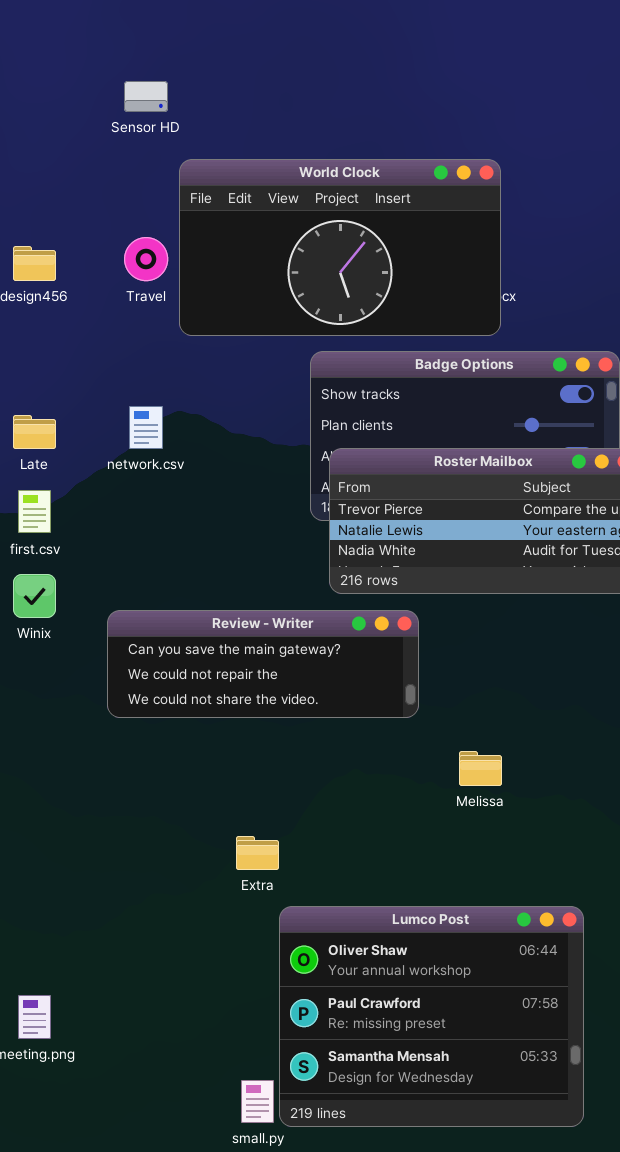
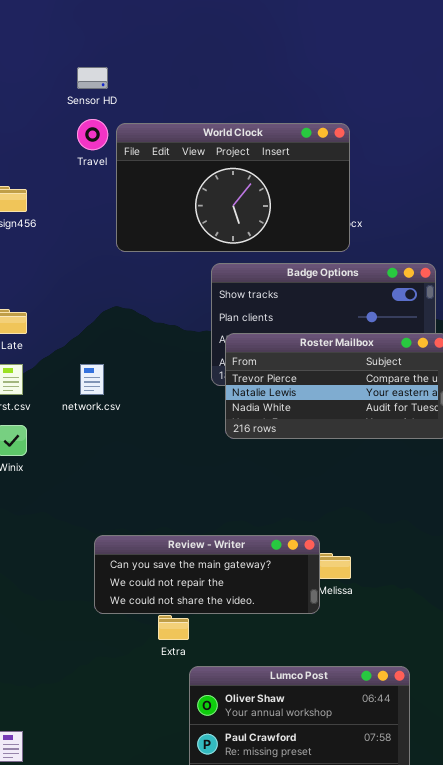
Travel: [124,237,168,281] -> [77,119,108,150], moved
network.csv: [129,406,163,449] -> [80,364,104,395], moved
Review - Writer: [107,610,419,718] -> [94,535,320,614], moved

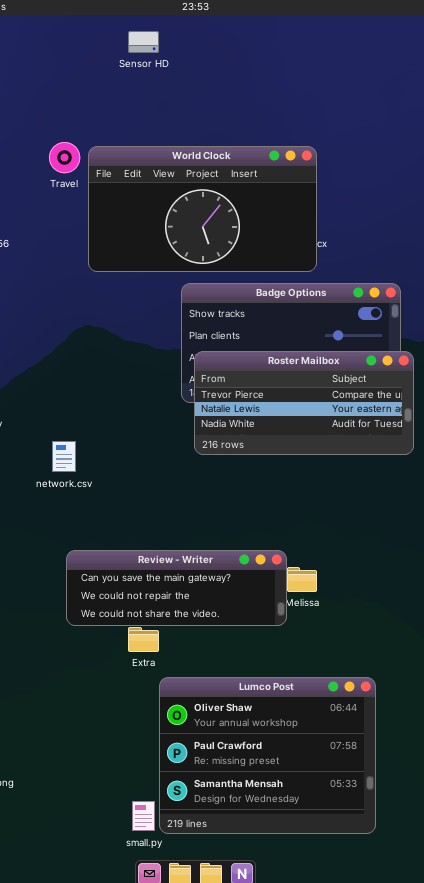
Sensor HD: [77,67,108,89] -> [128,31,159,53], moved
network.csv: [80,364,104,395] -> [52,441,76,472], moved

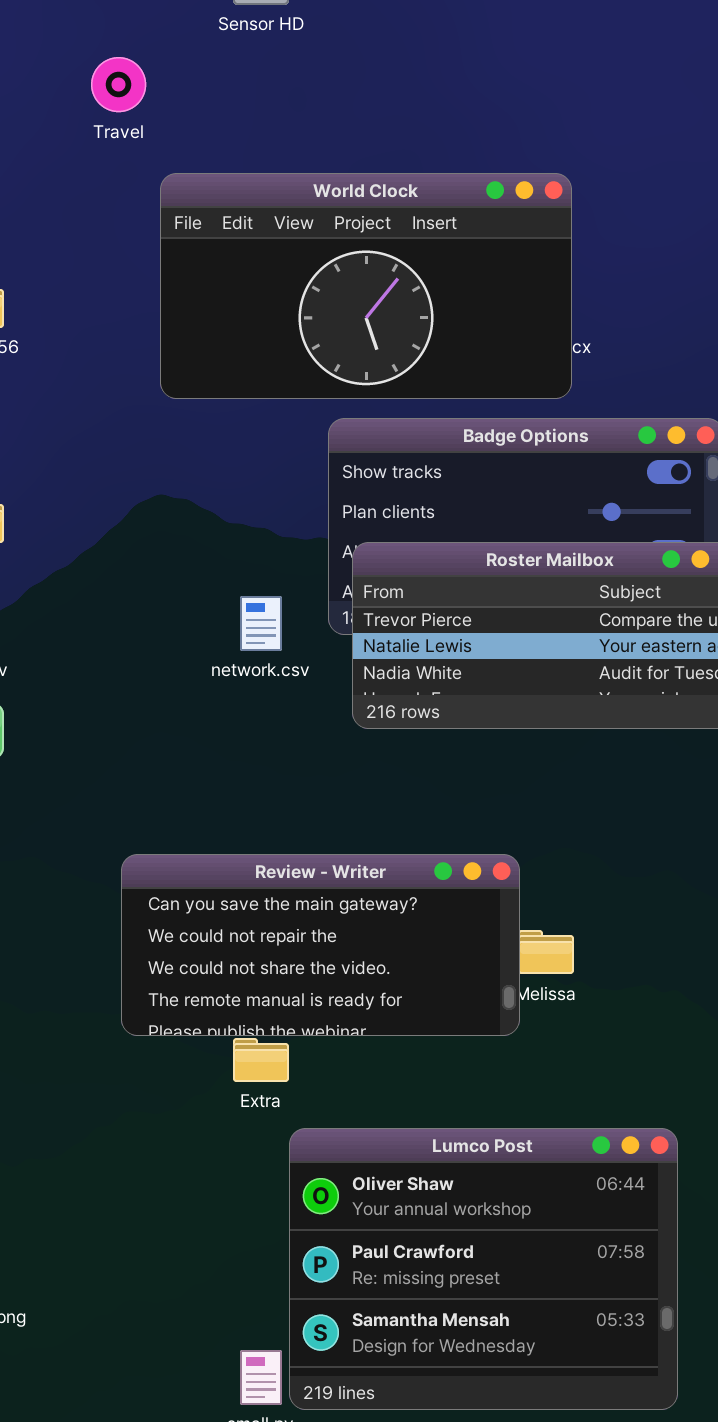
Travel: [49,142,80,173] -> [91,57,146,112], moved
network.csv: [52,441,76,472] -> [240,596,282,651], moved
Review - Writer: [66,550,287,626] -> [121,854,520,1036], resized

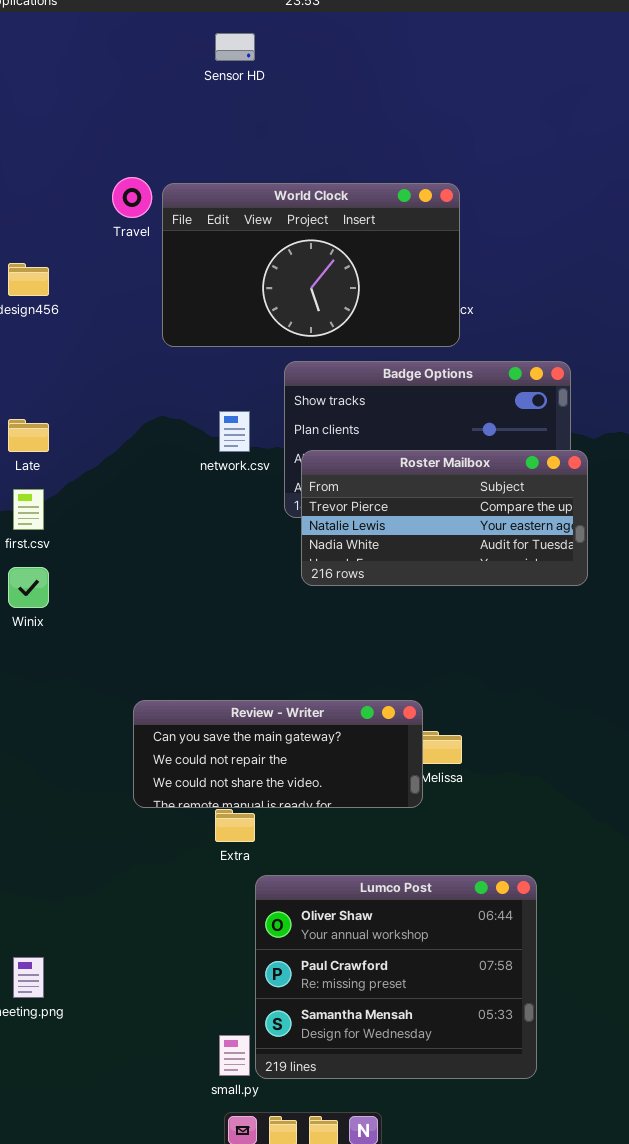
Travel: [91,57,146,112] -> [112,177,152,218], moved
network.csv: [240,596,282,651] -> [219,411,250,452], moved
Review - Writer: [121,854,520,1036] -> [133,700,423,808], resized

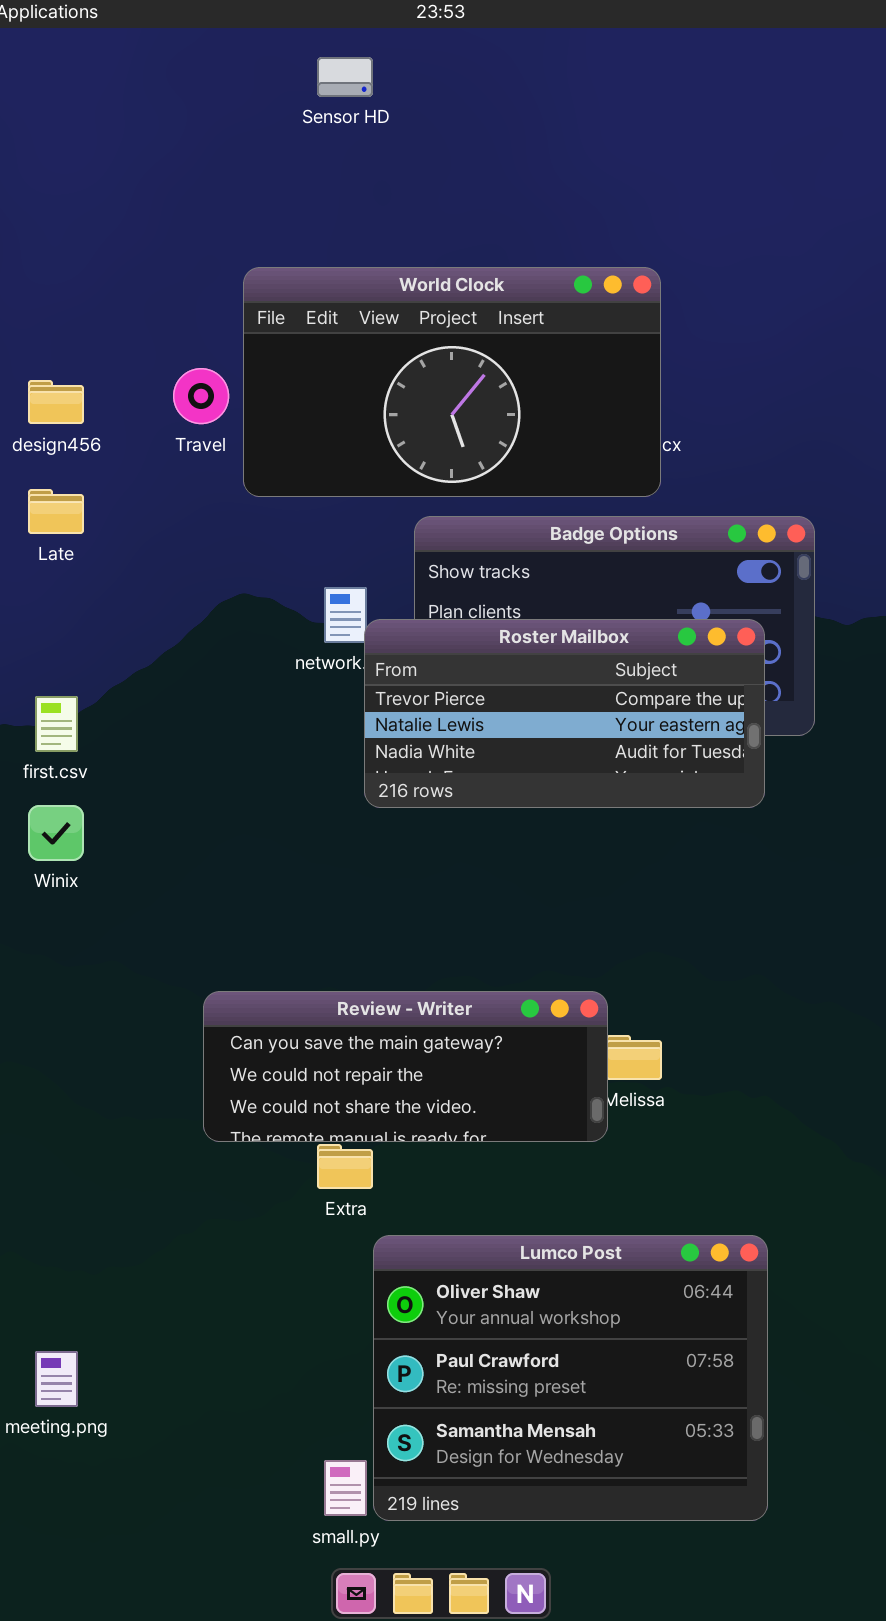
Travel: [112,177,152,218] -> [173,368,229,424], moved
Late: [8,419,49,452] -> [28,489,84,534], moved
Roster Mailbox: [301,450,588,586] -> [364,619,765,808], moved

